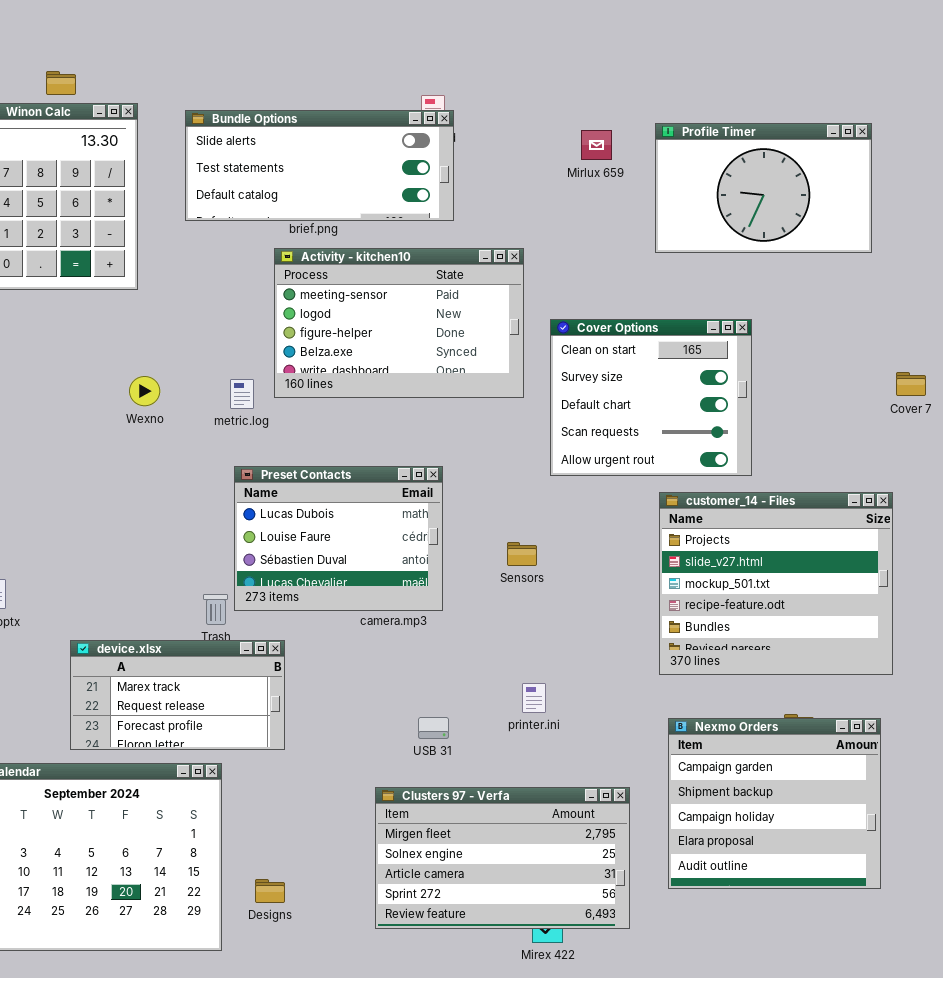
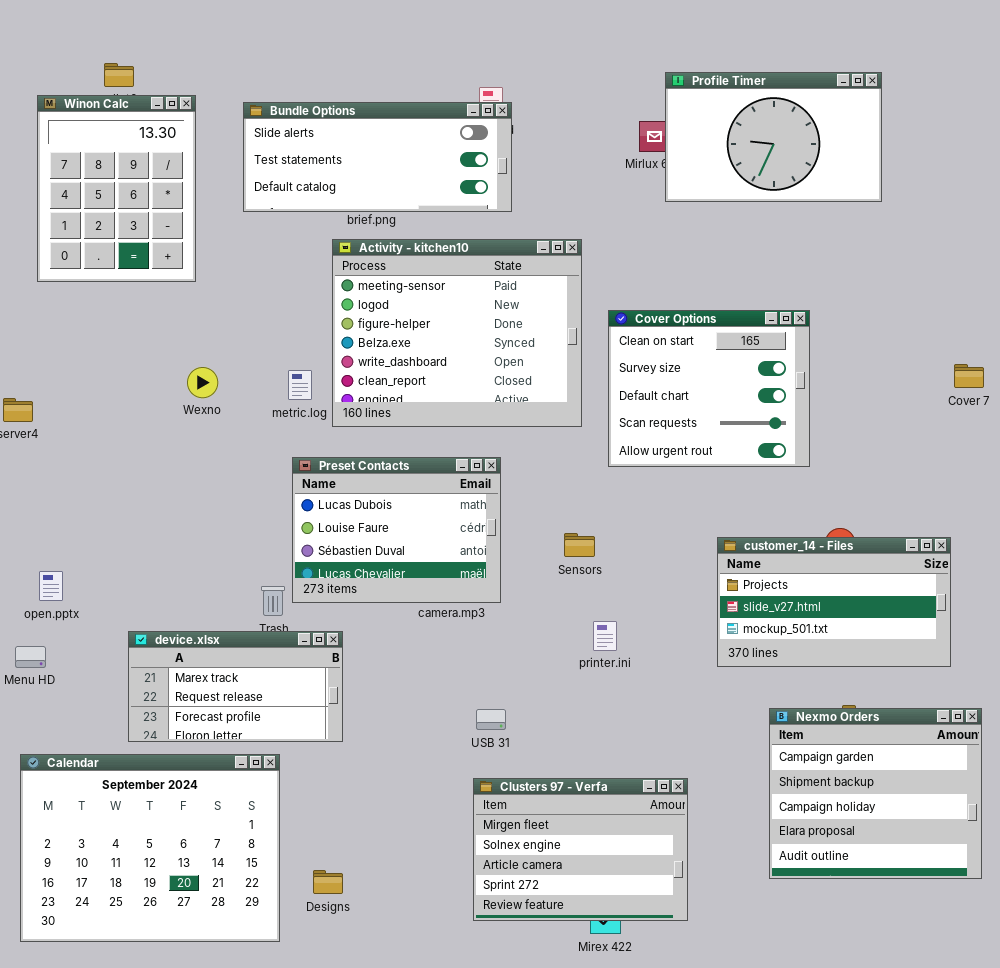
Profile Timer: [655,123,872,253] -> [665,72,882,202], moved
Activity - kitchen10: [274,248,524,398] -> [332,239,582,427], resized
customer_14 - Files: [659,492,893,675] -> [717,537,951,667], resized
printer.ini: [522,683,546,713] -> [593,621,617,651], moved
Nexmo Orders: [668,718,881,889] -> [769,708,982,879], moved
Clusters 97 - Verfa: [375,787,630,929] -> [473,778,688,921], resized

